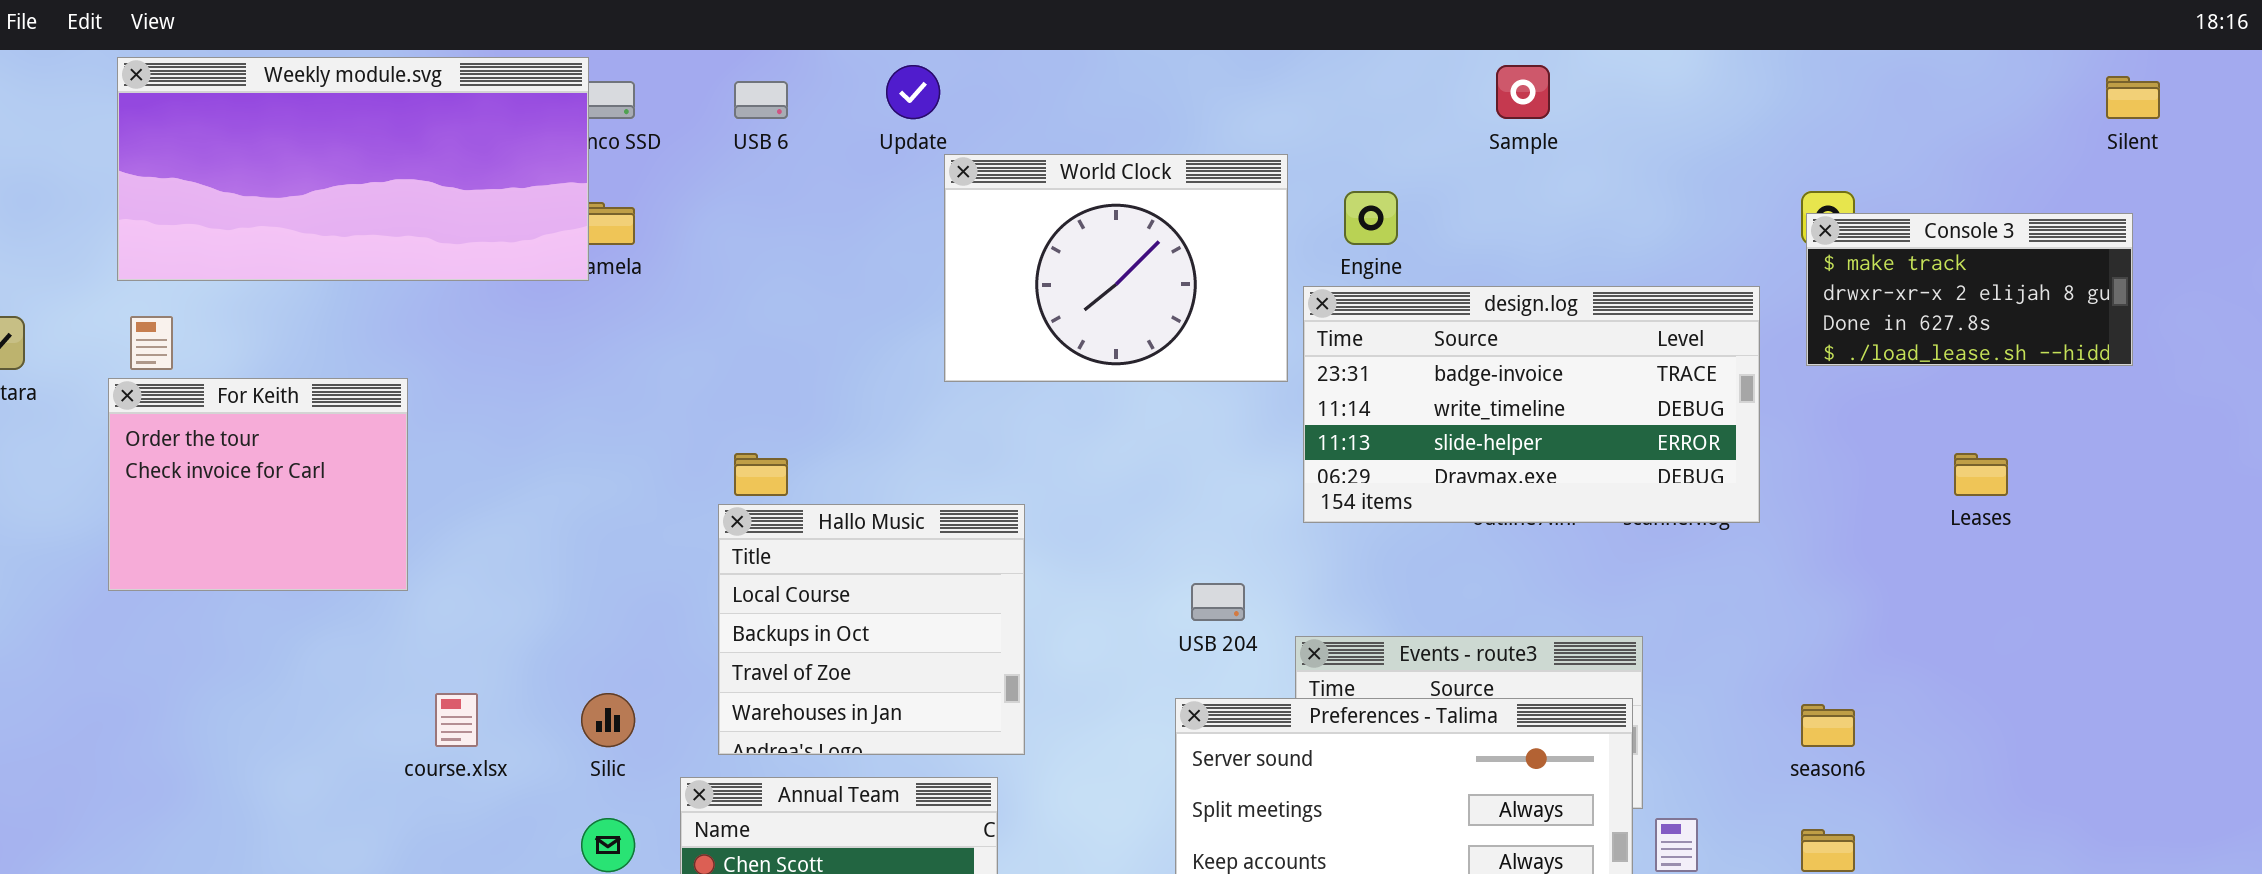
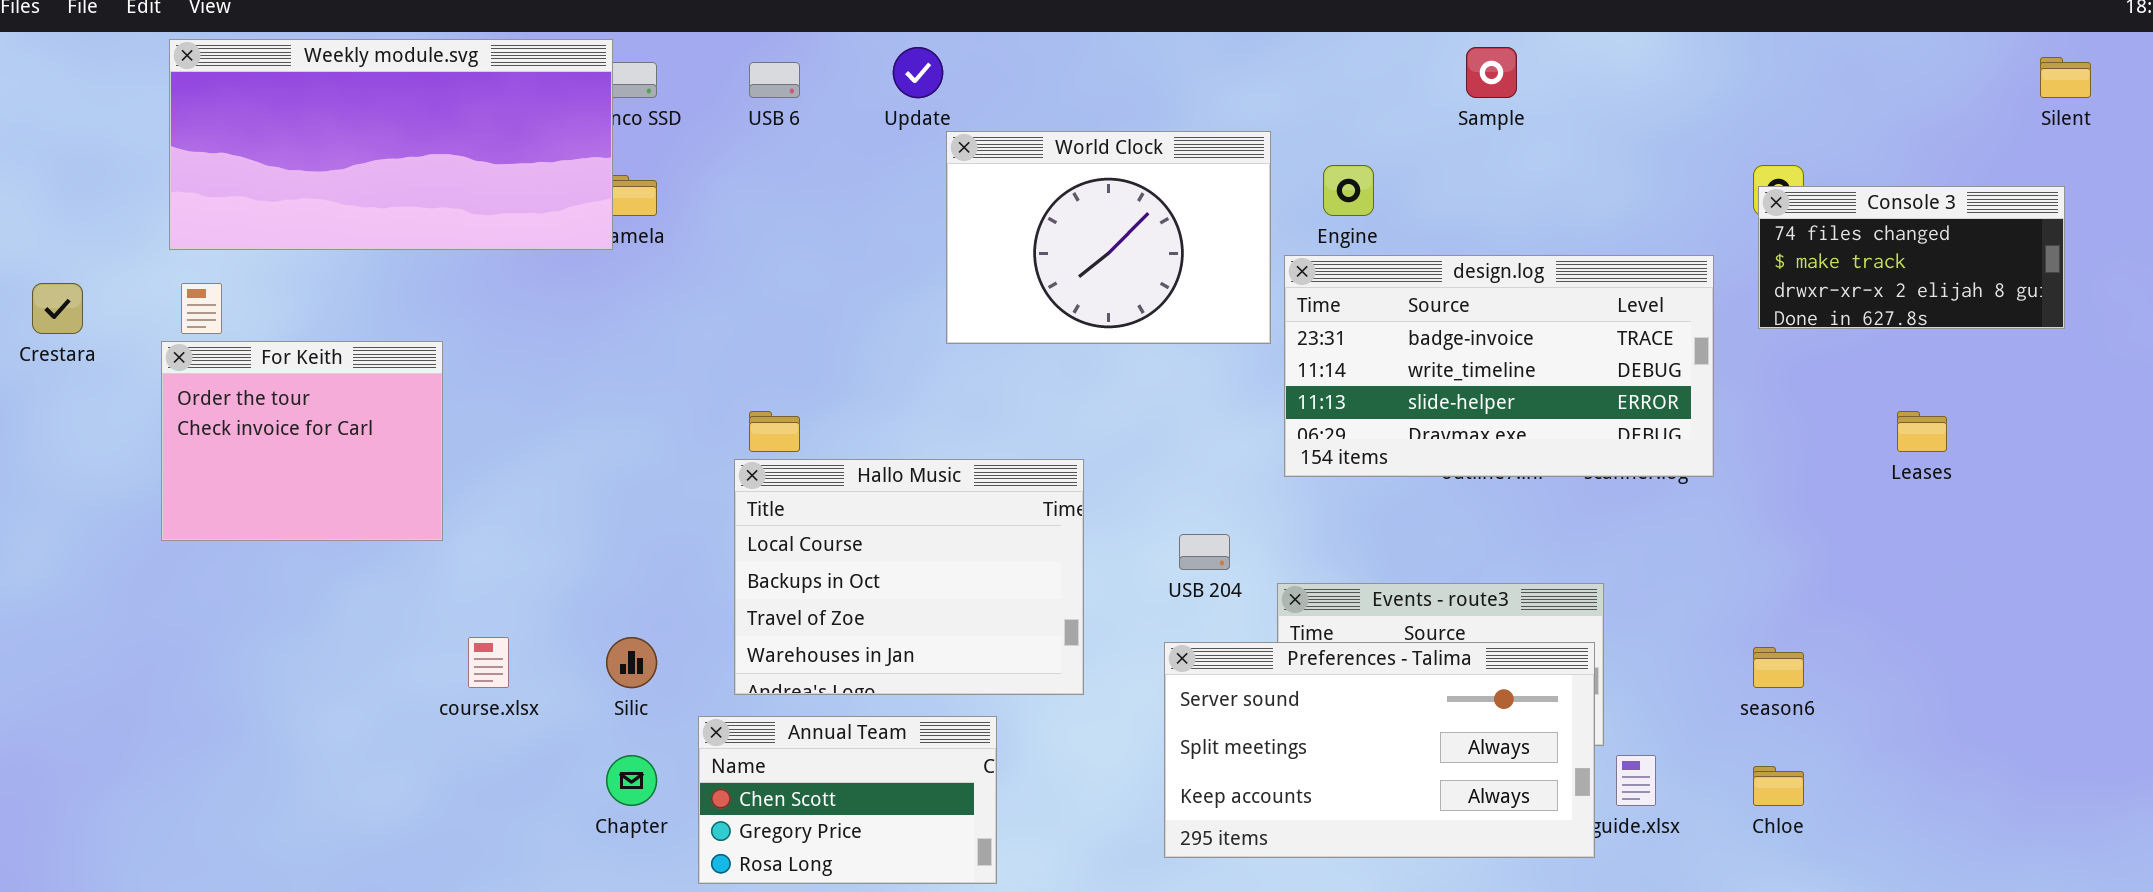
Console 3: [1806,213,2133,366] -> [1758,186,2065,329], scrolled up 1 row
Hallo Music: [718,504,1025,755] -> [734,459,1084,695], resized

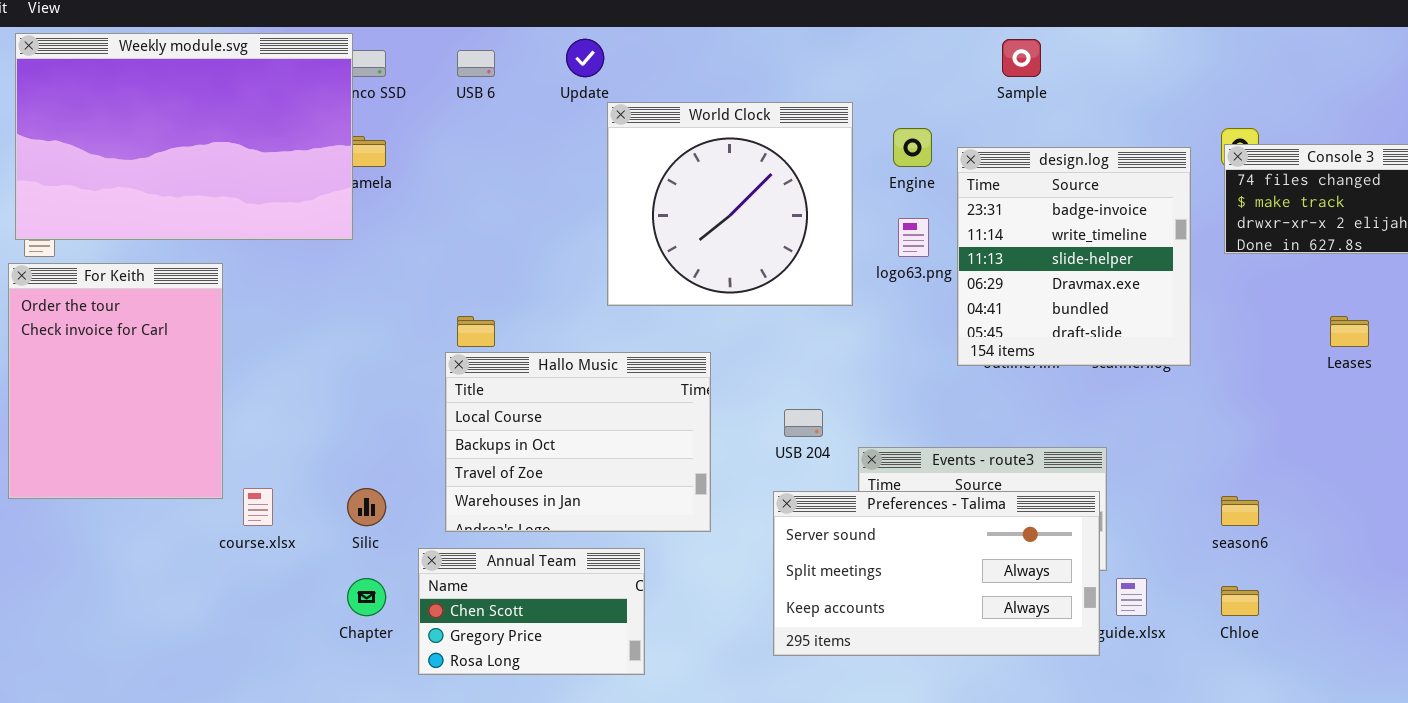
Weekly module.svg: [169,39,613,250] -> [15,33,353,240], resized
World Clock: [946,131,1271,344] -> [607,102,853,306], resized
design.log: [1284,255,1714,477] -> [957,147,1191,366], resized
For Keith: [161,341,443,541] -> [8,263,223,499], resized

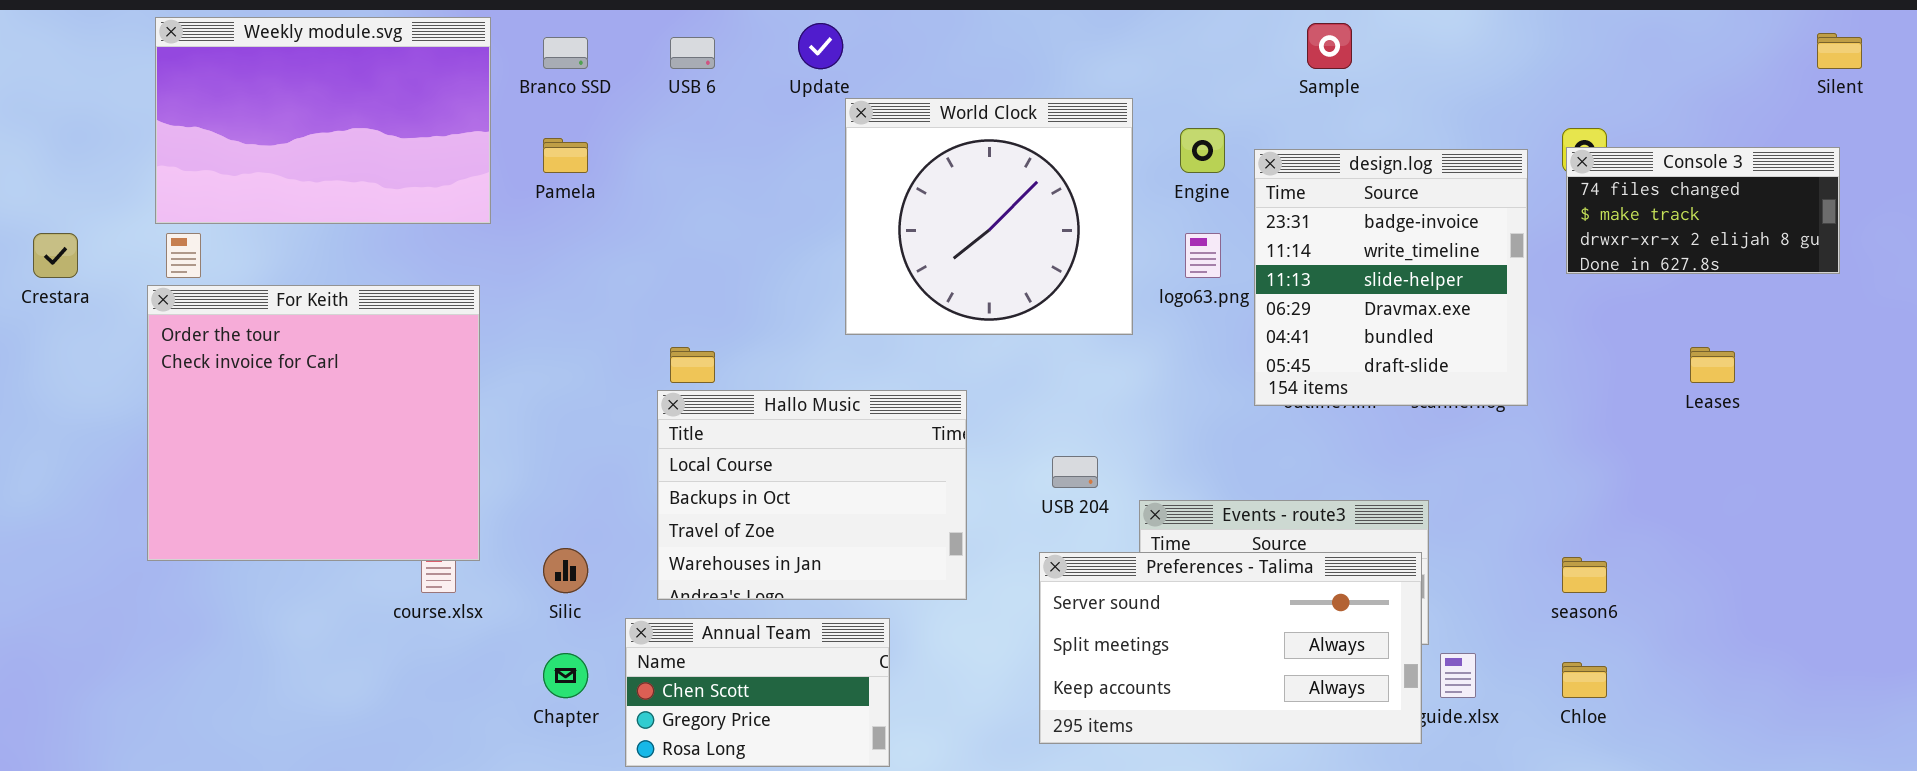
Weekly module.svg: [15,33,353,240] -> [155,17,491,224], resized
For Keith: [8,263,223,499] -> [147,285,480,561], resized

